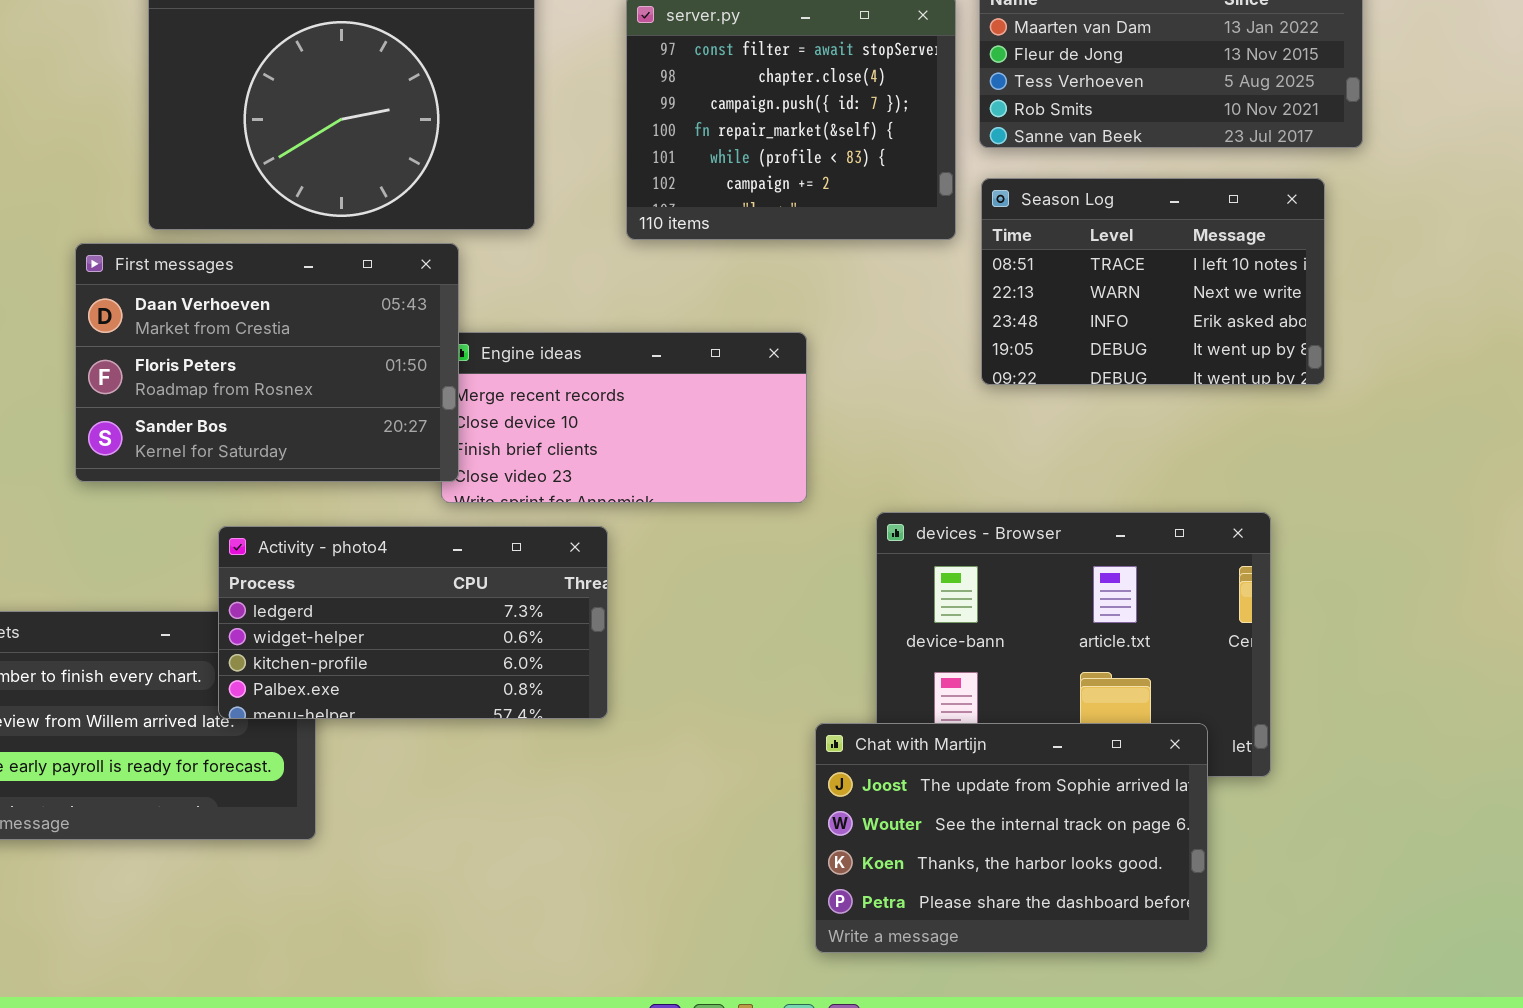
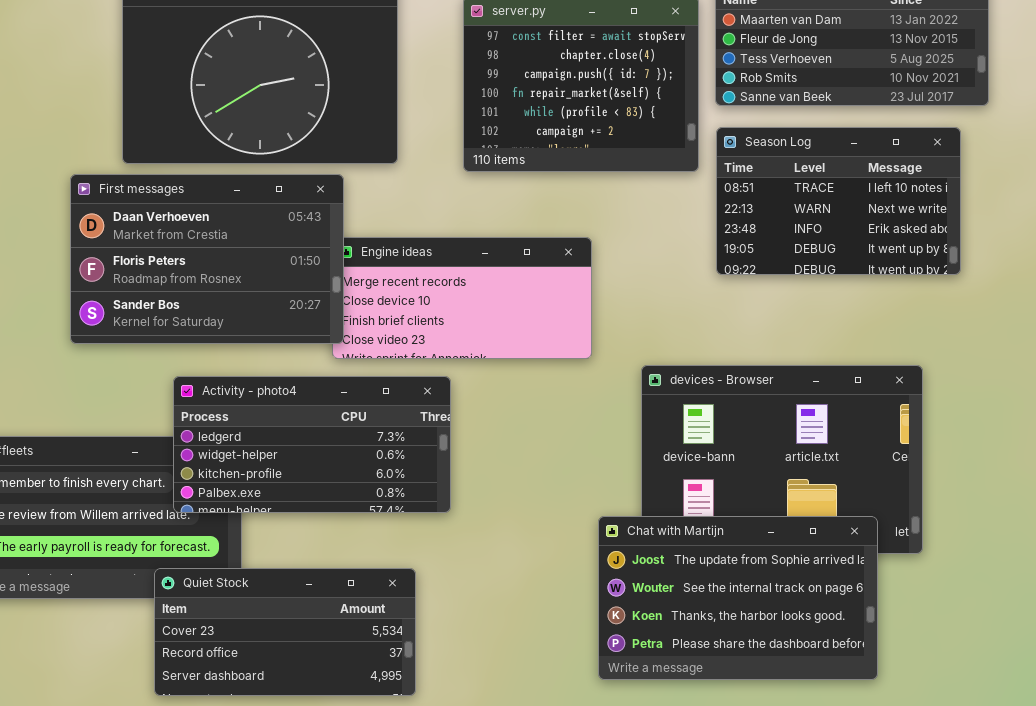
Quiet Stock: none -> [154,568,416,696], opened

